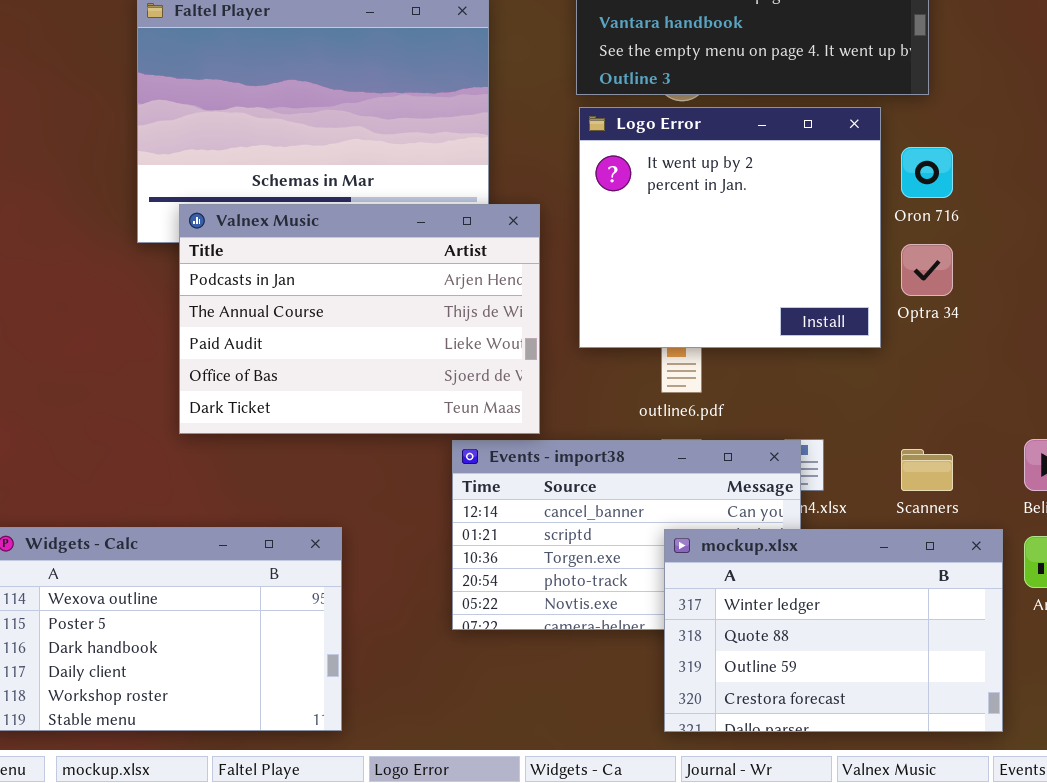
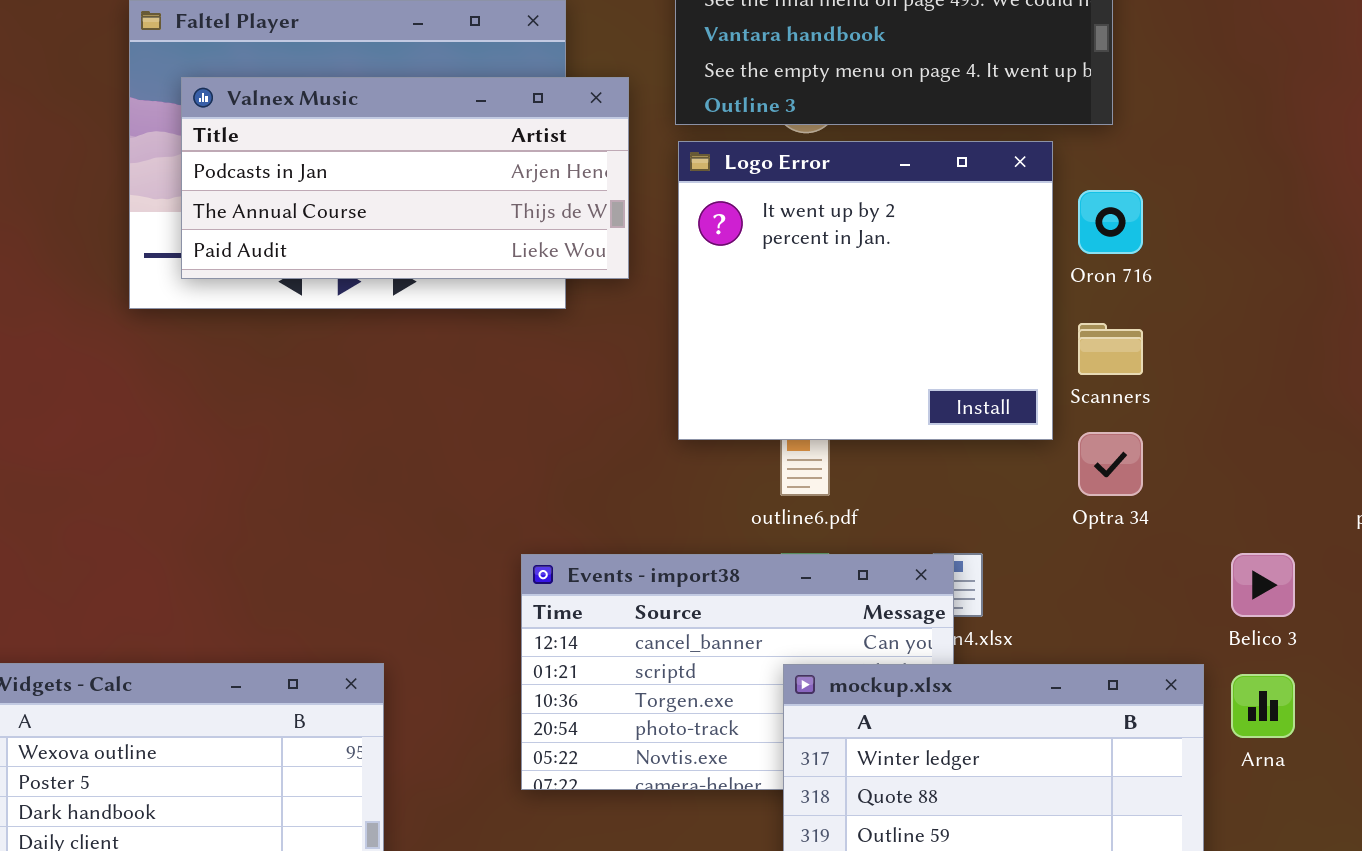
Valnex Music: [179,204,540,434] -> [181,77,629,279], moved, resized
Optra 34: [901,244,953,296] -> [1078,432,1143,496], moved
Scanners: [901,449,953,491] -> [1078,323,1143,375], moved

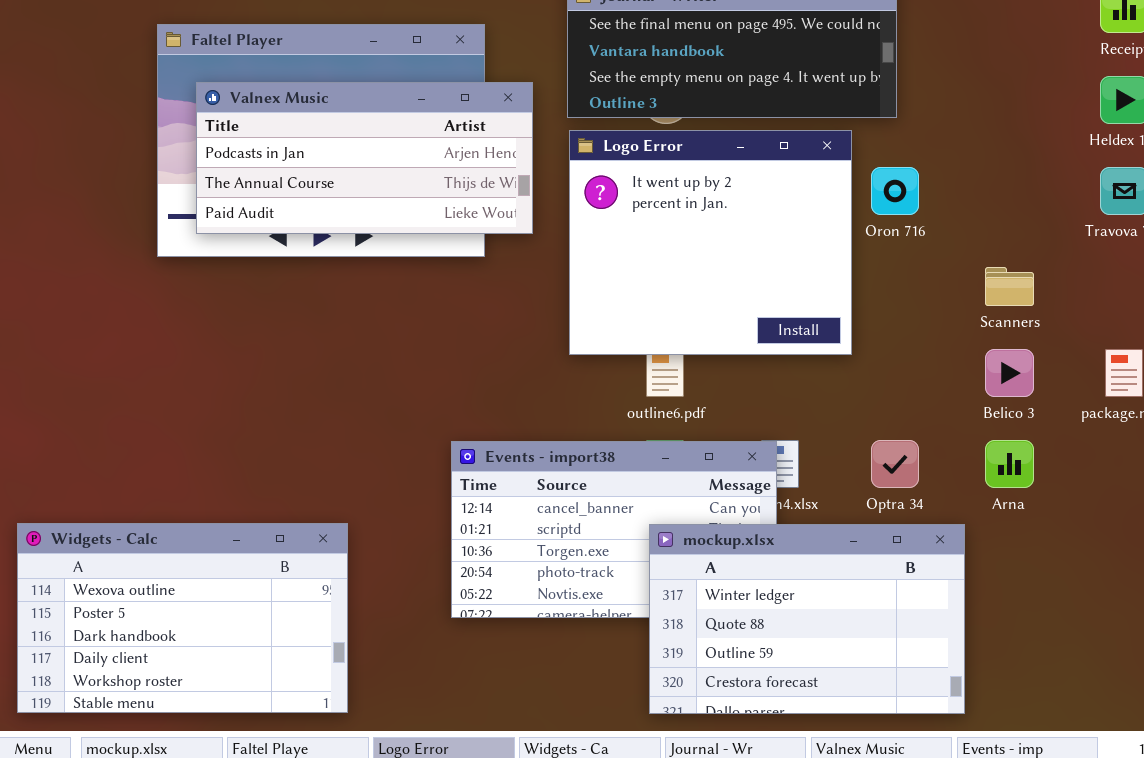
Scanners: [1078,323,1143,375] -> [985,267,1034,306], moved
Optra 34: [1078,432,1143,496] -> [871,440,919,488], moved
Belico 3: [1231,553,1295,617] -> [985,349,1034,397], moved
Arna: [1231,674,1295,738] -> [985,440,1034,488], moved

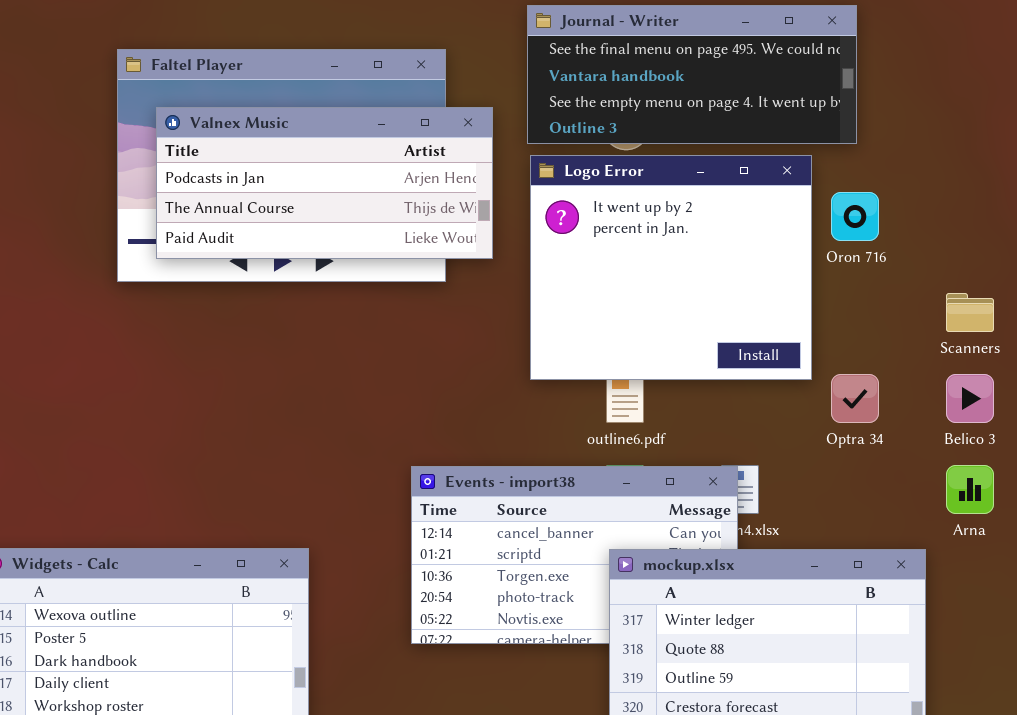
Optra 34: [871,440,919,488] -> [831,374,879,423], moved

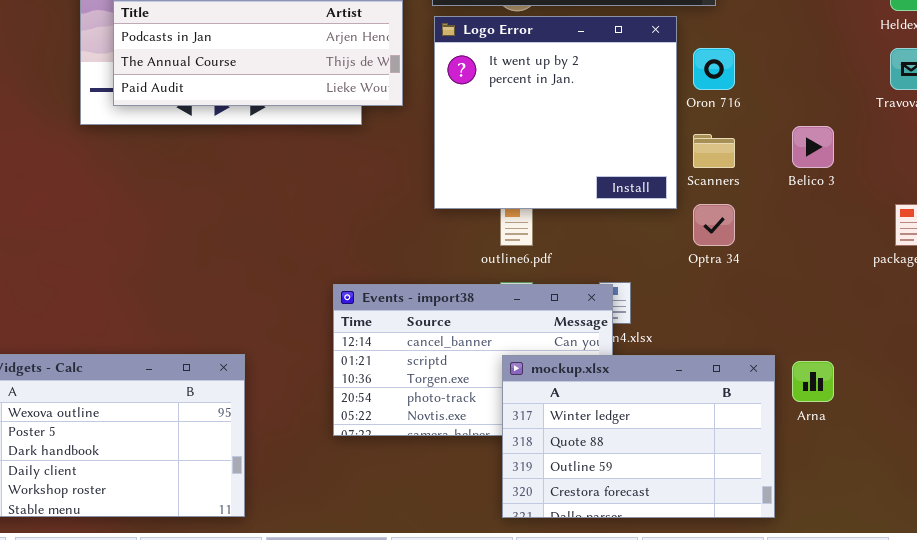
Scanners: [946,293,994,332] -> [693,134,735,168], moved
Belico 3: [946,374,994,423] -> [792,126,834,168], moved
Arna: [946,465,994,514] -> [792,361,834,402], moved

